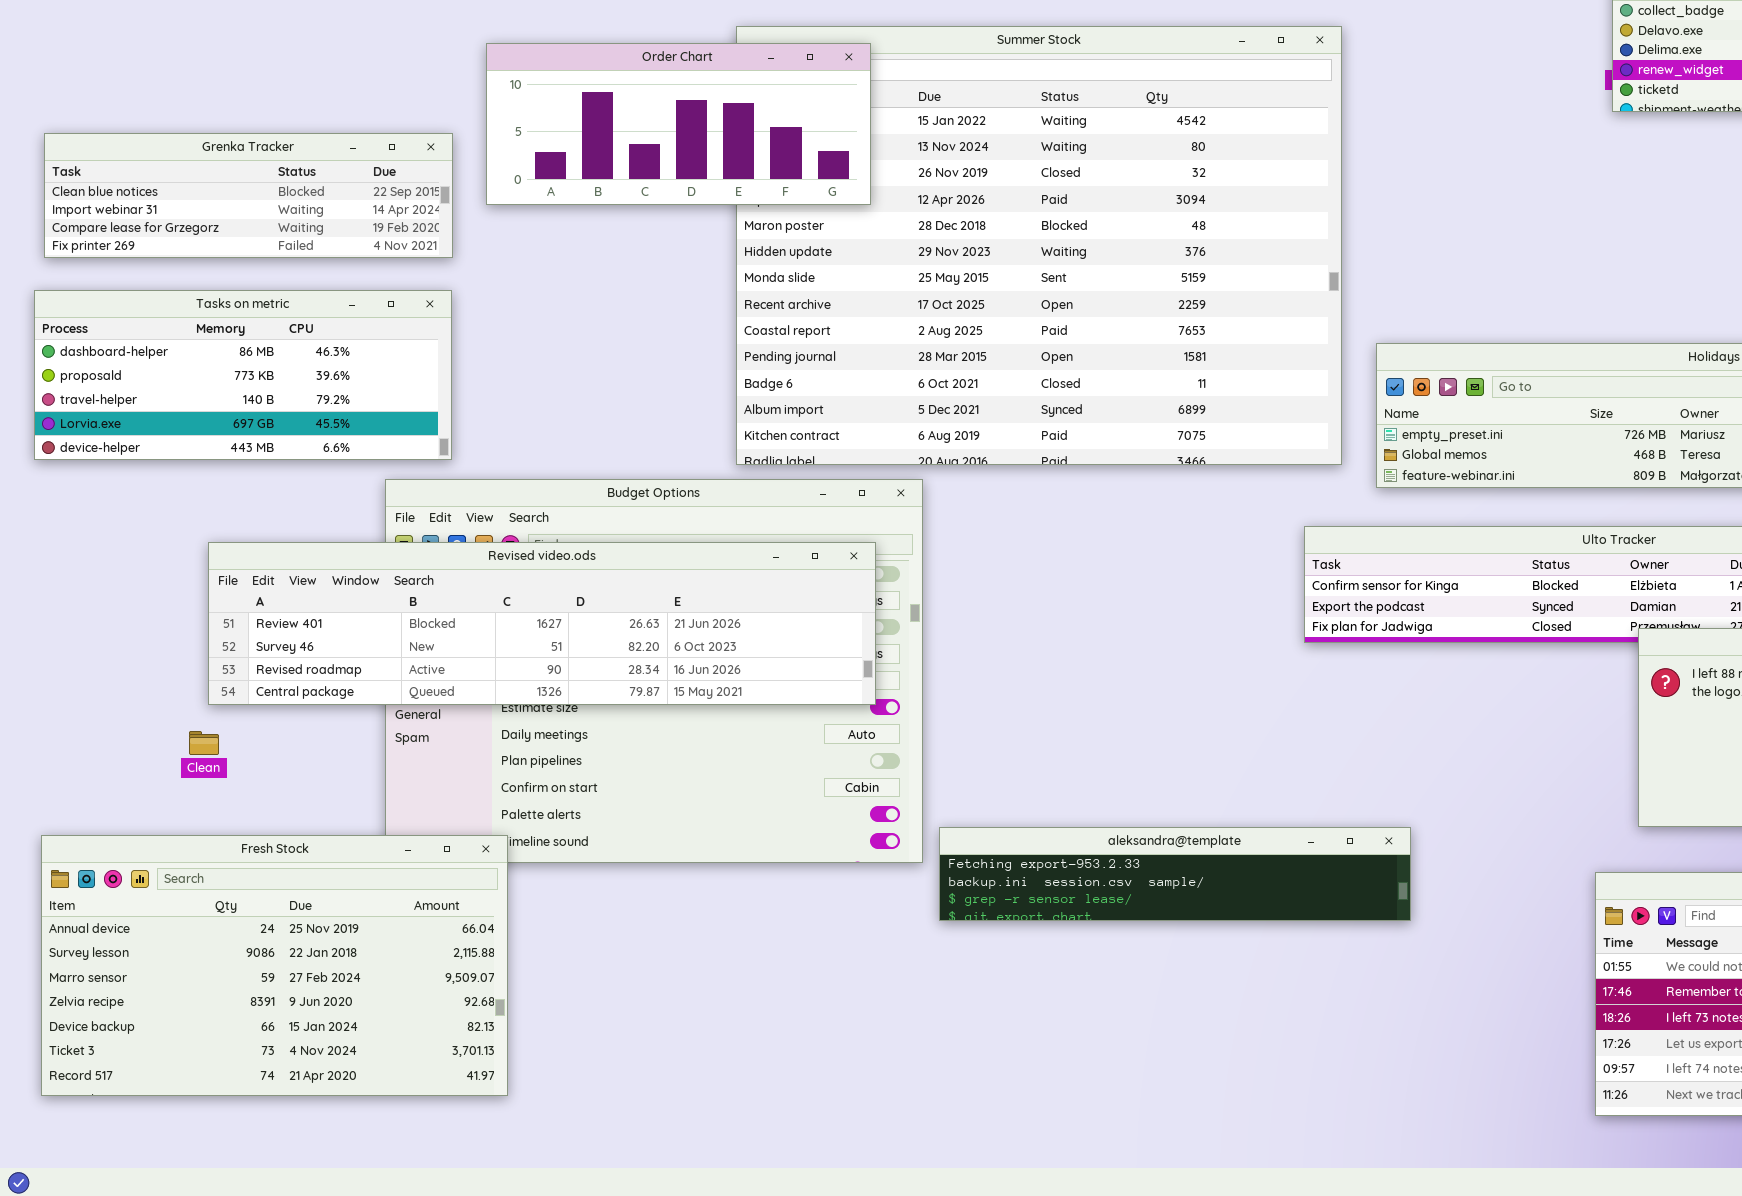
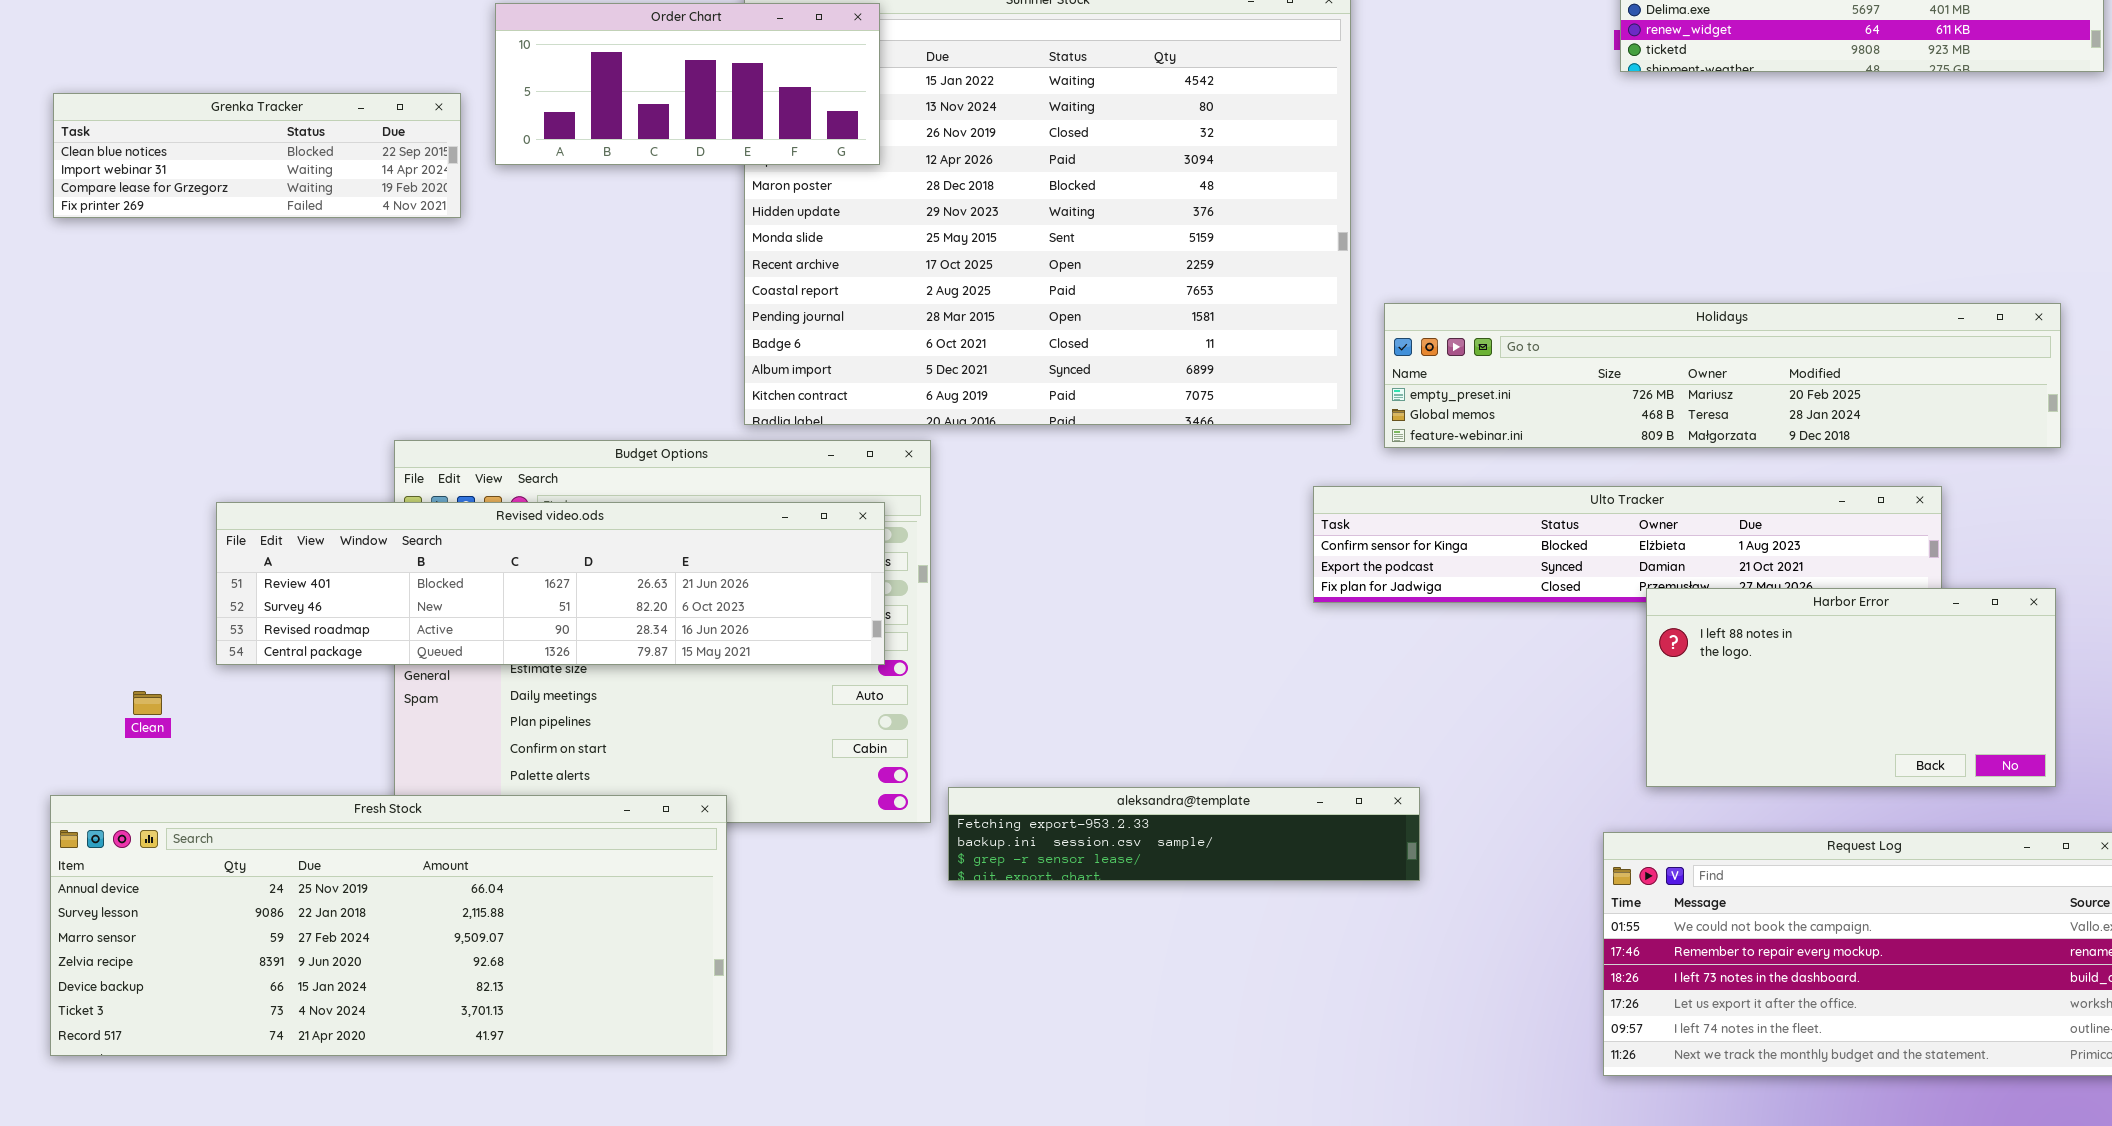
Tasks on metric: [34,290,452,460] -> none, closed
Clean: [189,731,219,755] -> [133,691,162,715], moved
Fresh Stock: [41,835,508,1096] -> [50,795,727,1056], resized

